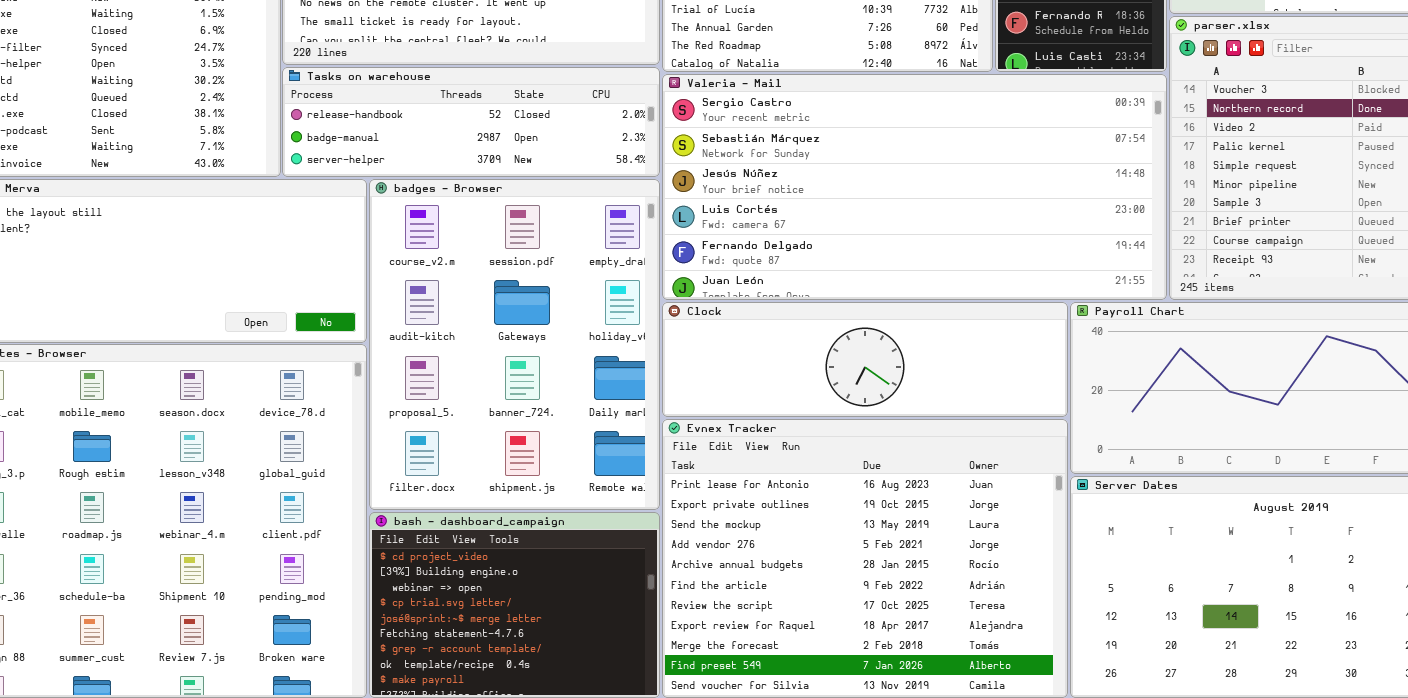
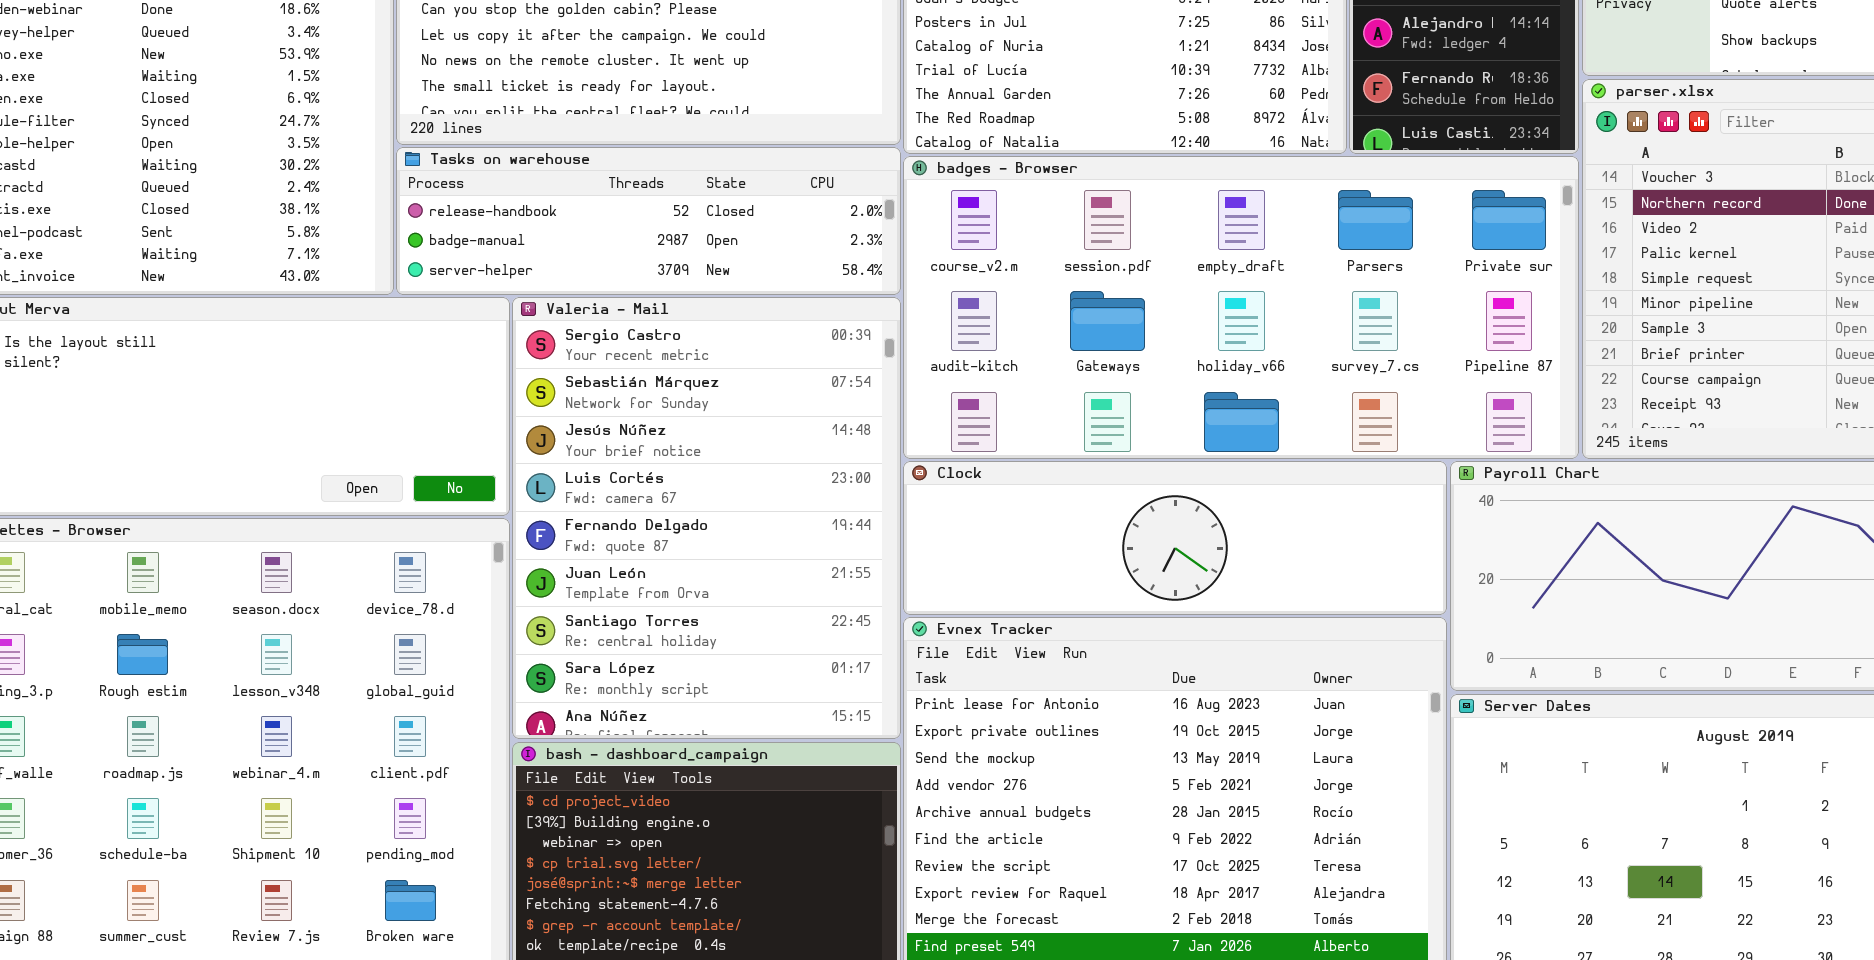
Valeria - Mail: [662,74,1167,300] -> [512,297,901,739], moved, resized
badges - Browser: [369,179,660,510] -> [903,156,1579,459], moved, resized

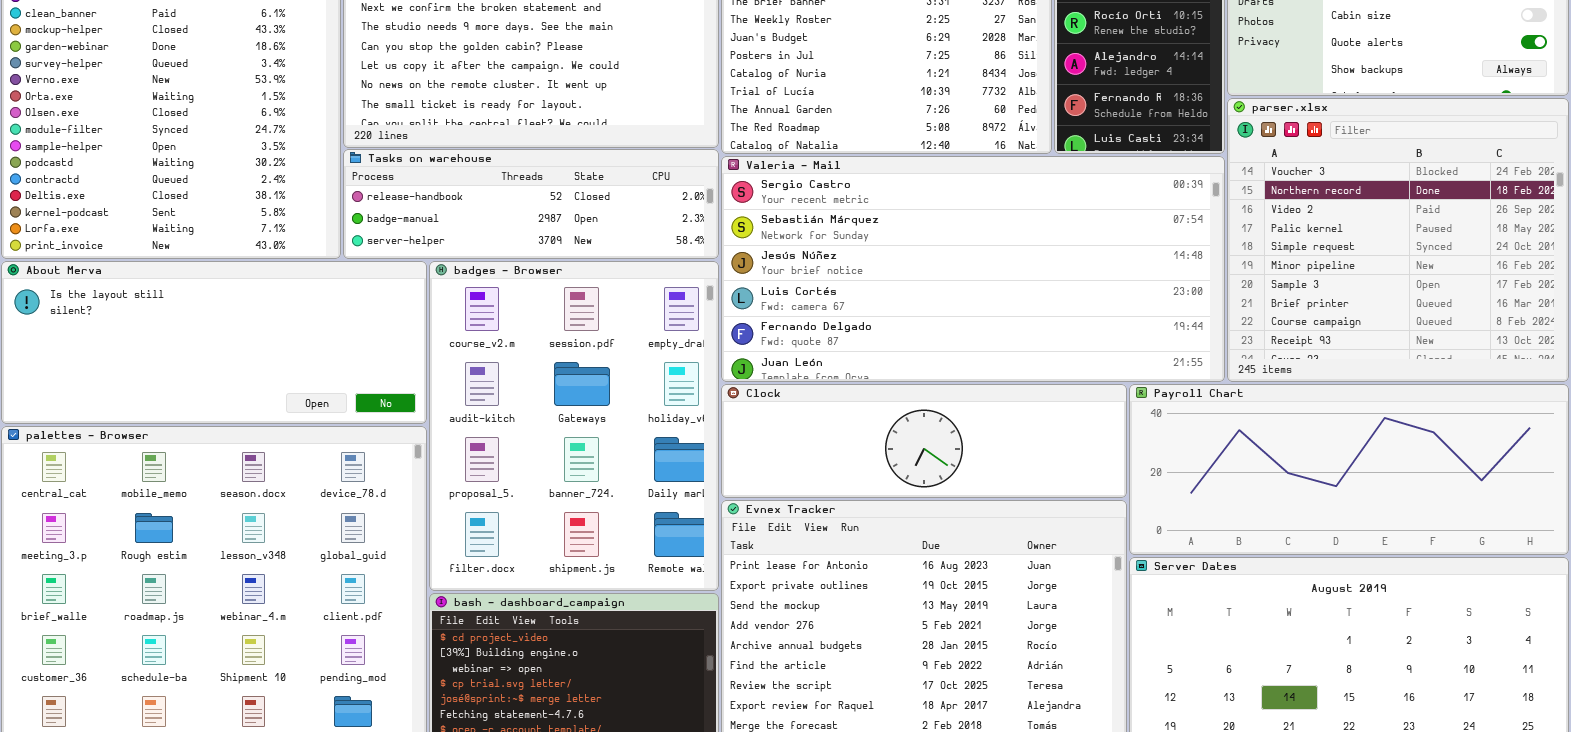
badges - Browser: [903,156,1579,459] -> [429,261,719,591], moved, resized
Valeria - Mail: [512,297,901,739] -> [721,156,1225,382], moved, resized

